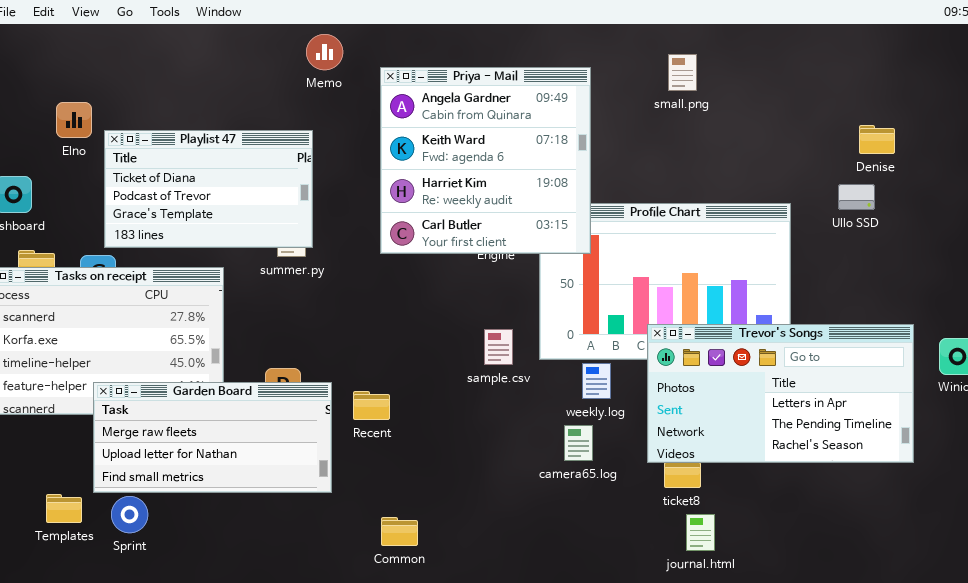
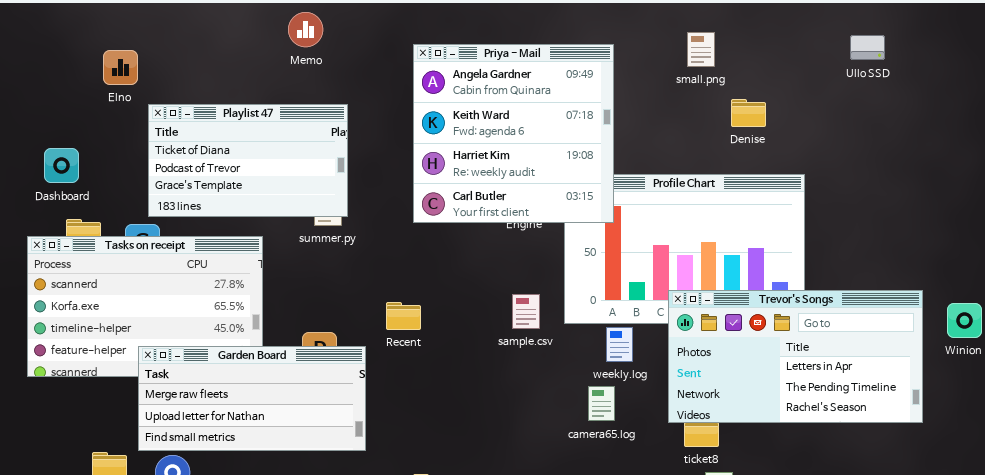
Memo: [306,34,343,70] -> [288,12,323,47], moved
Elno: [56,102,92,138] -> [103,50,138,85], moved
Denise: [859,125,895,154] -> [731,99,766,127], moved
Ullo SSD: [838,184,875,210] -> [850,35,885,60], moved
Recent: [353,391,390,420] -> [386,302,421,330], moved

